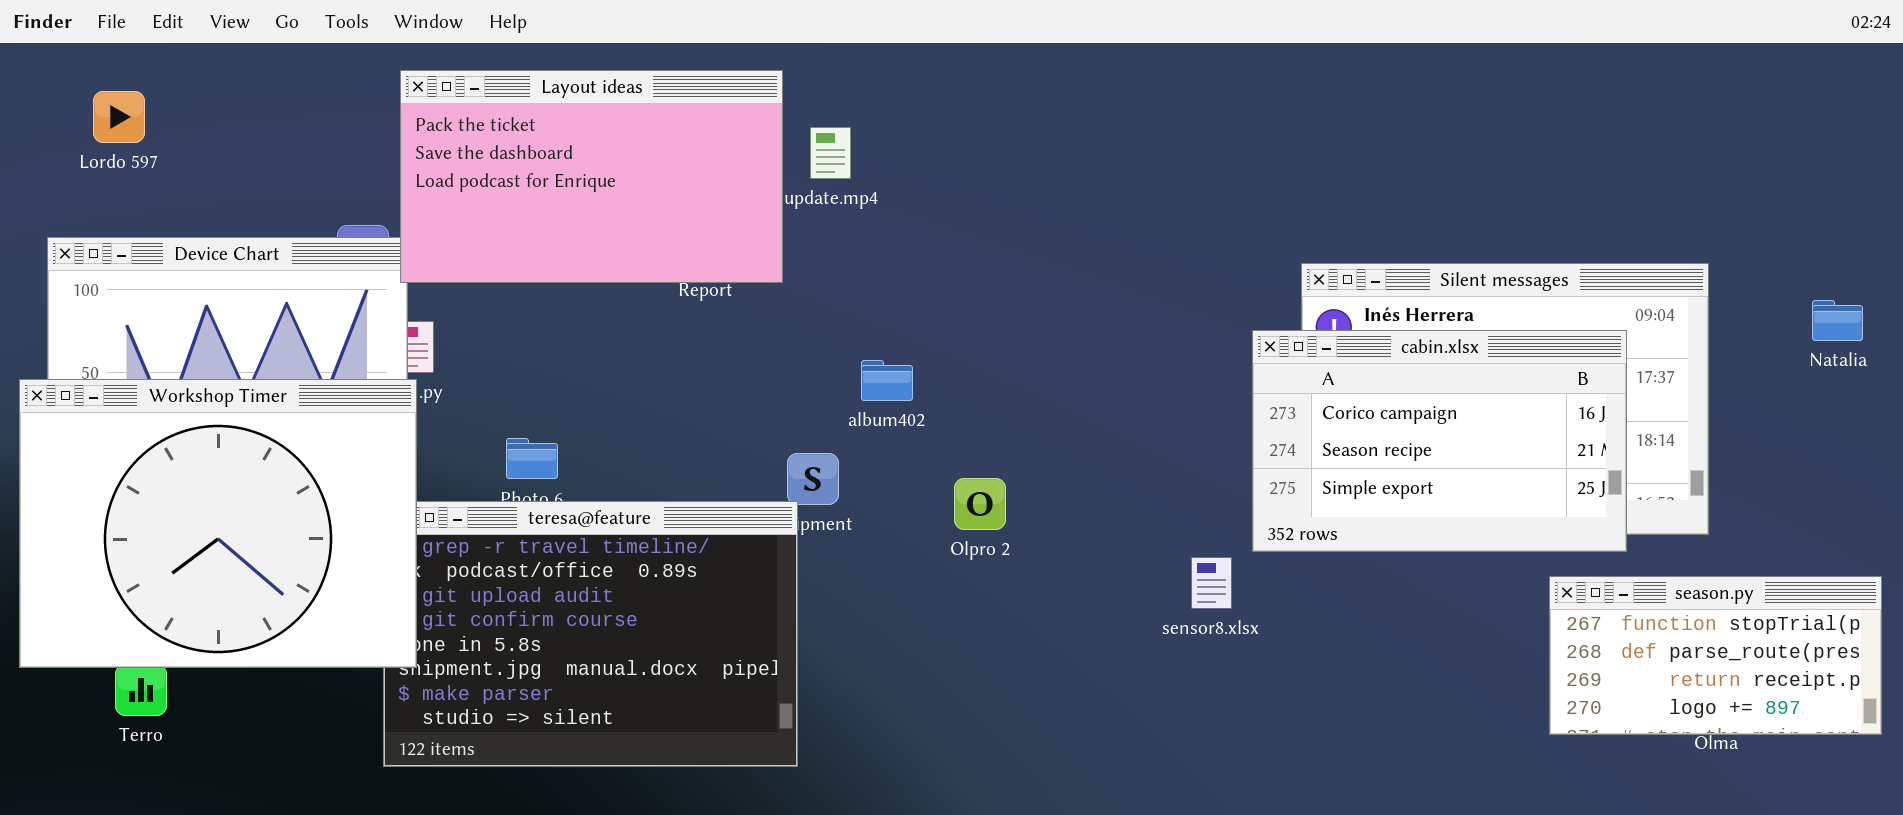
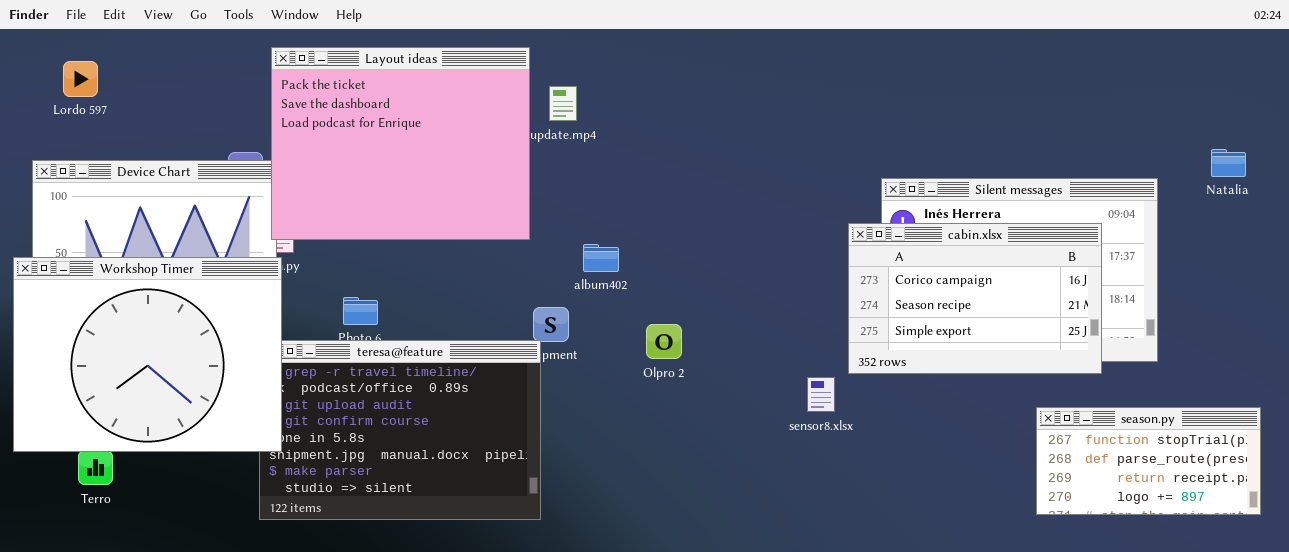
Layout ideas: [400,70,783,283] -> [271,47,530,240], resized
Natalia: [1812,300,1863,341] -> [1211,149,1246,177], moved
season.py: [1549,576,1882,735] -> [1036,407,1261,515], moved

